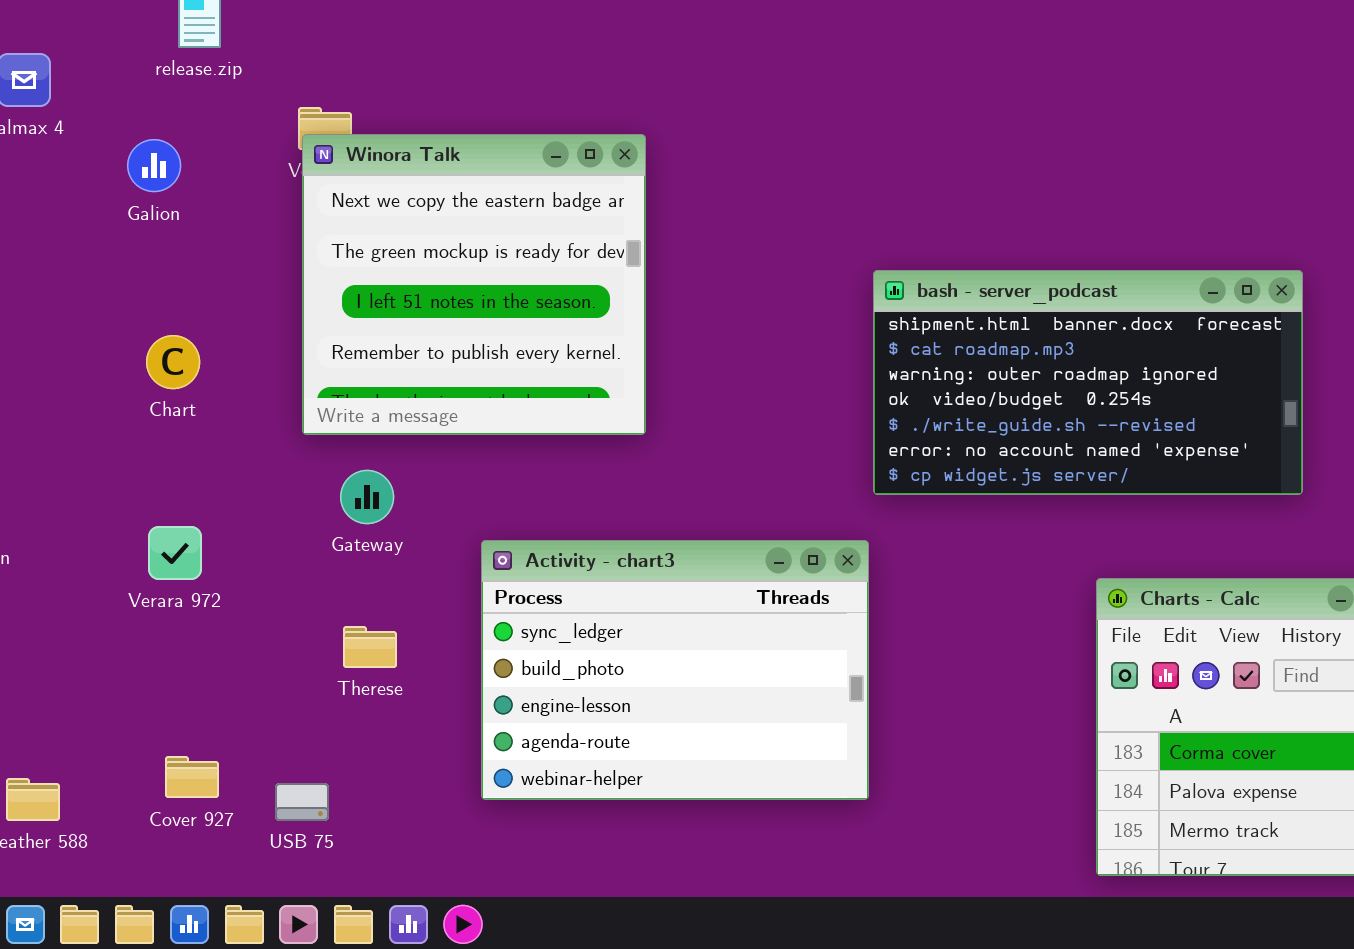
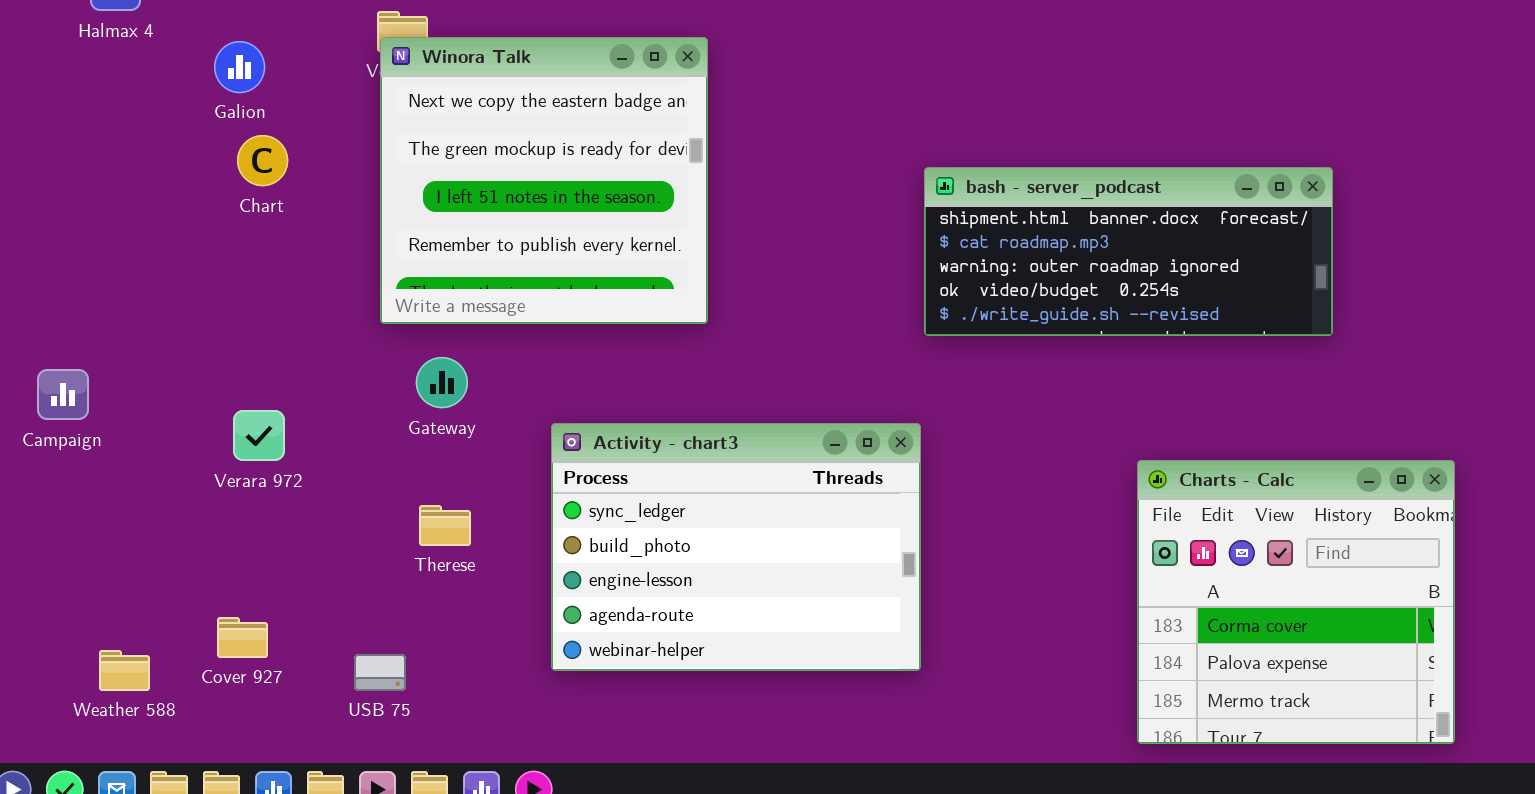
bash - server_podcast: [873,270,1303,495] -> [924,167,1333,336], resized
Chart: [146,335,200,389] -> [237,135,288,186], moved
Cover 927: [165,756,219,798] -> [217,617,268,658], moved

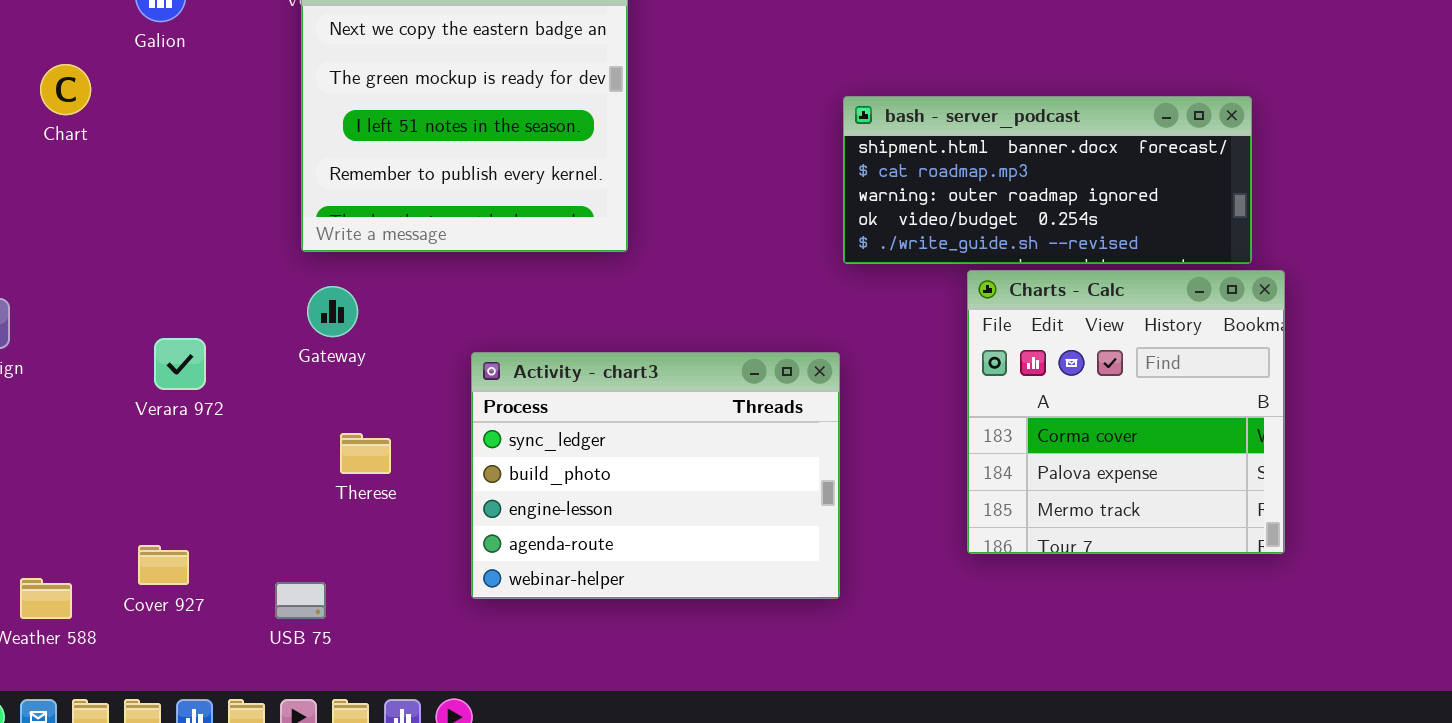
Chart: [237,135,288,186] -> [40,64,91,115], moved
Gateway: [416,357,468,408] -> [307,286,358,337], moved
Charts - Calc: [1137,460,1455,744] -> [967,270,1285,554], moved

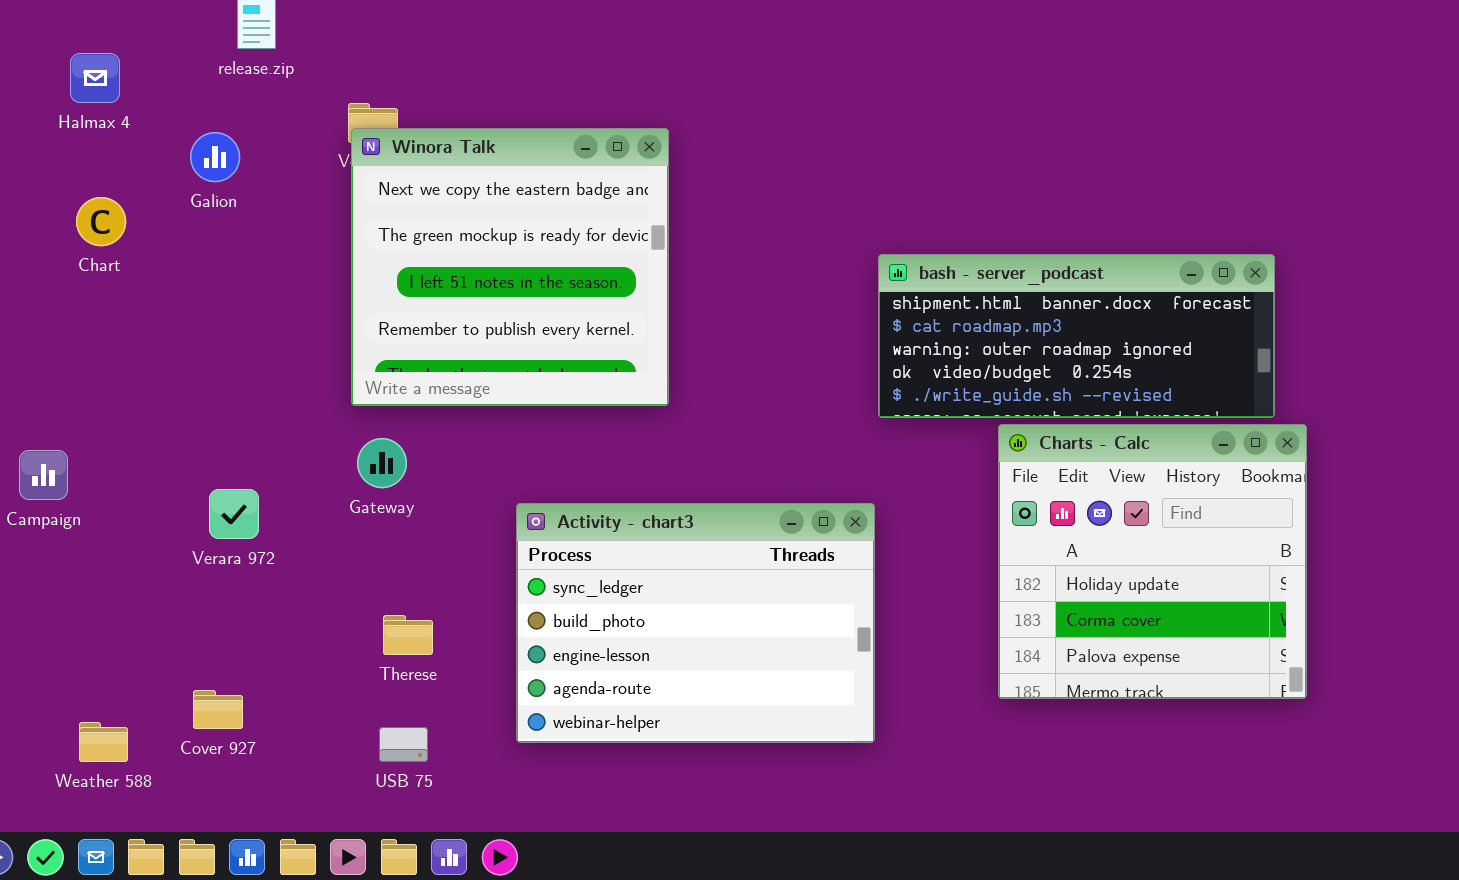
Chart: [40,64,91,115] -> [76,197,126,246], moved
Charts - Calc: [967,270,1285,554] -> [998,424,1307,699], scrolled up 1 row
Therese: [340,433,391,474] -> [383,615,433,655], moved
USB 75: [275,582,326,619] -> [379,727,428,762], moved

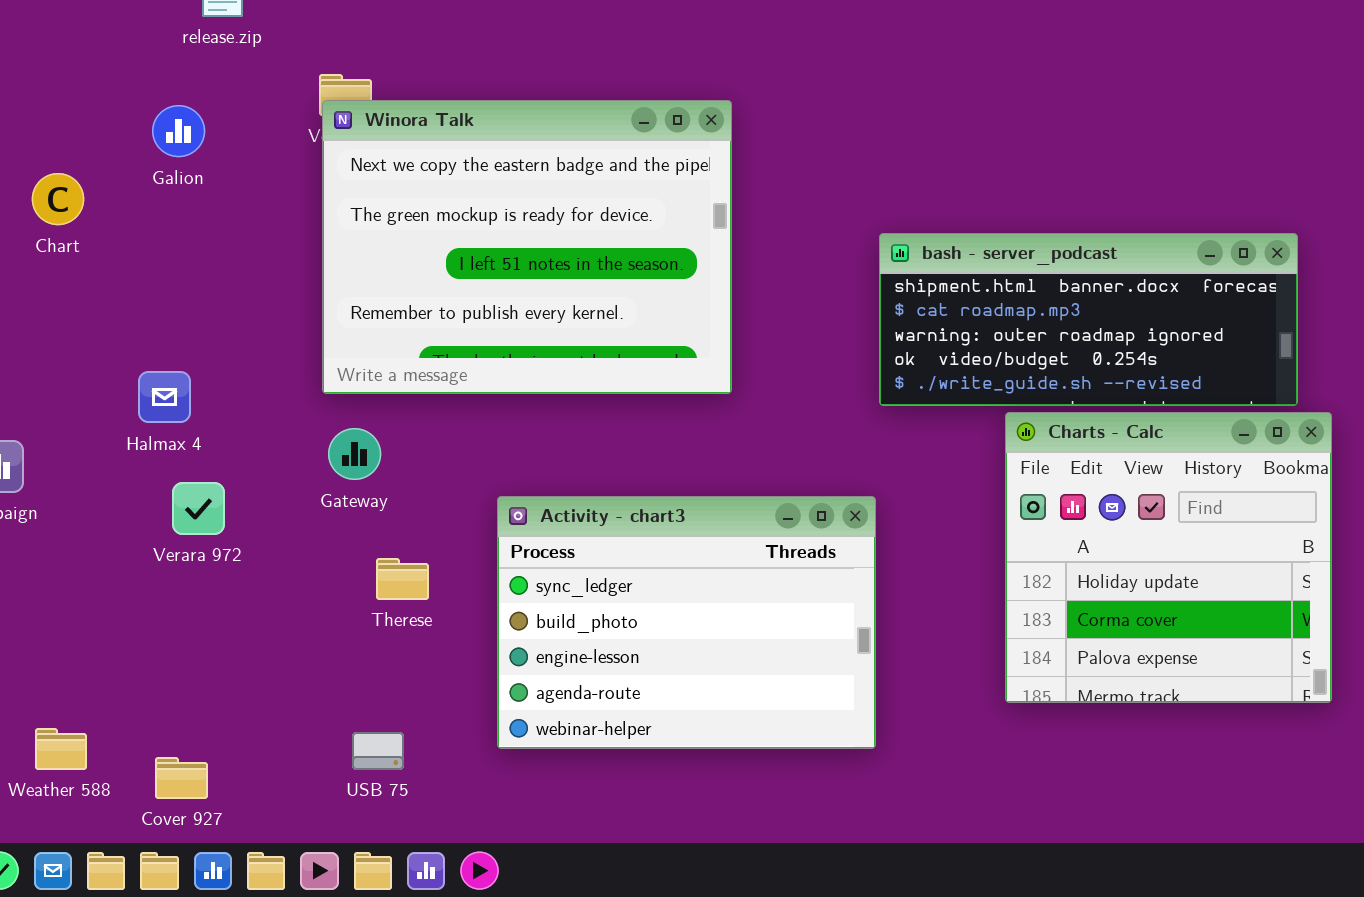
Halmax 4: [70,53,120,103] -> [138,371,191,423], moved
Winora Talk: [351,128,669,406] -> [322,100,732,394], resized
Therese: [383,615,433,655] -> [376,558,429,600], moved
Cover 927: [193,690,243,729] -> [155,757,208,799], moved

